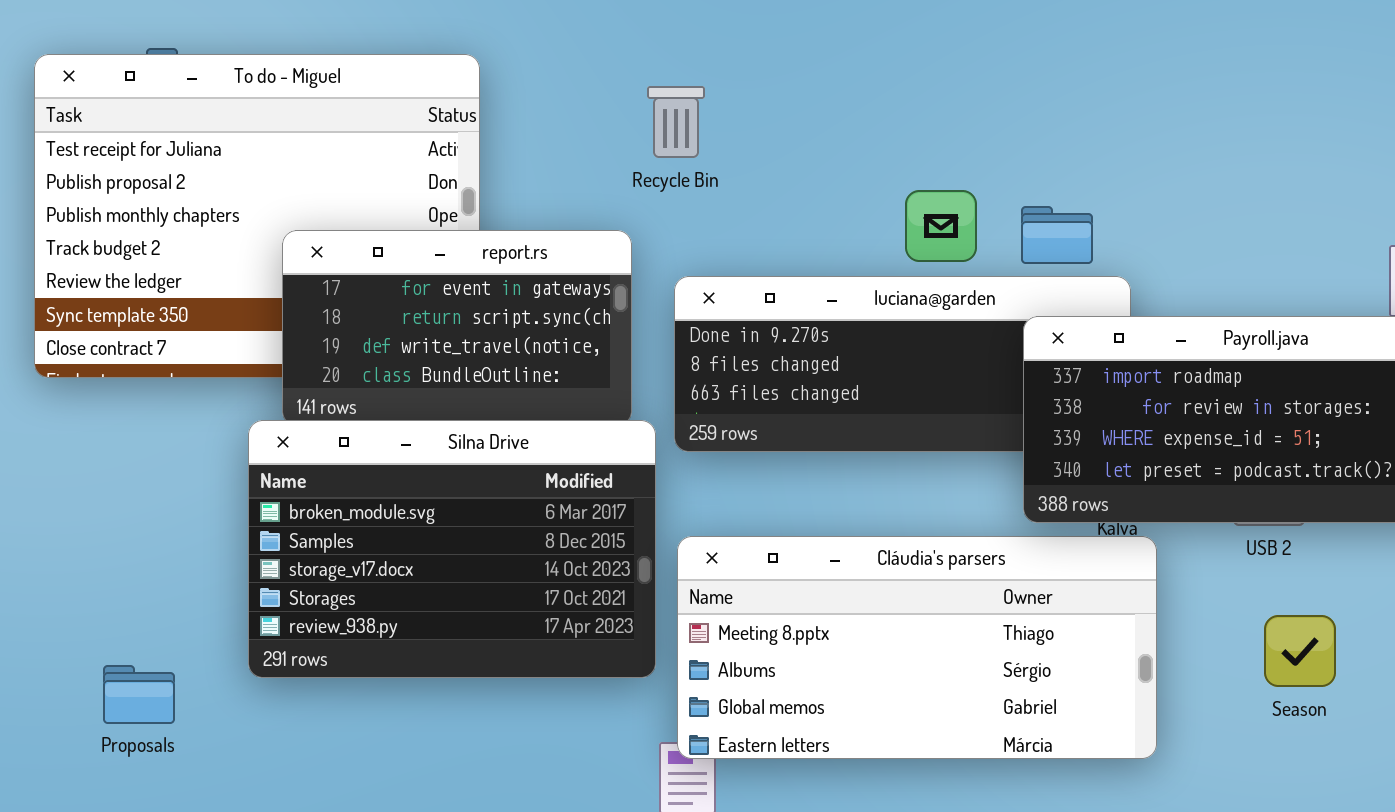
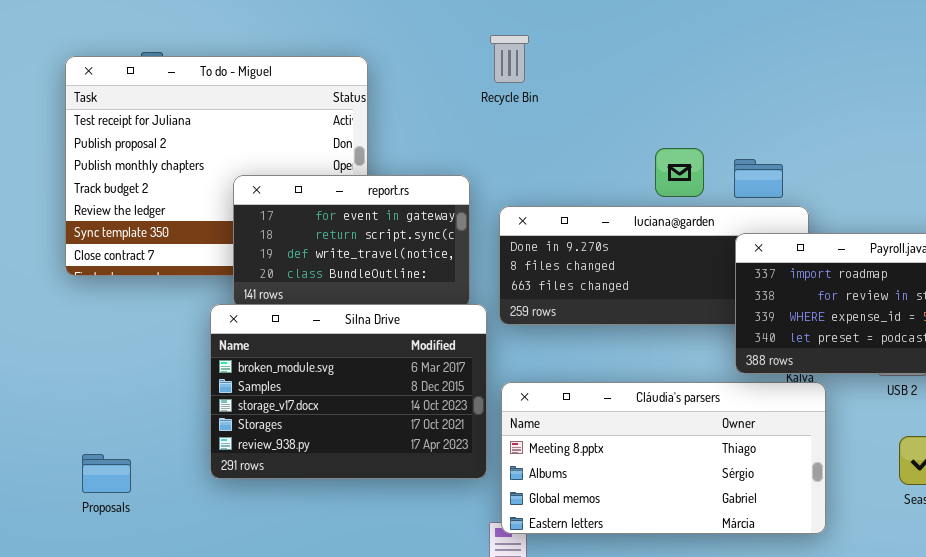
Recycle Bin: [647,86,705,158] -> [490,35,529,83], moved
Proposals: [103,665,175,724] -> [82,454,131,493], moved

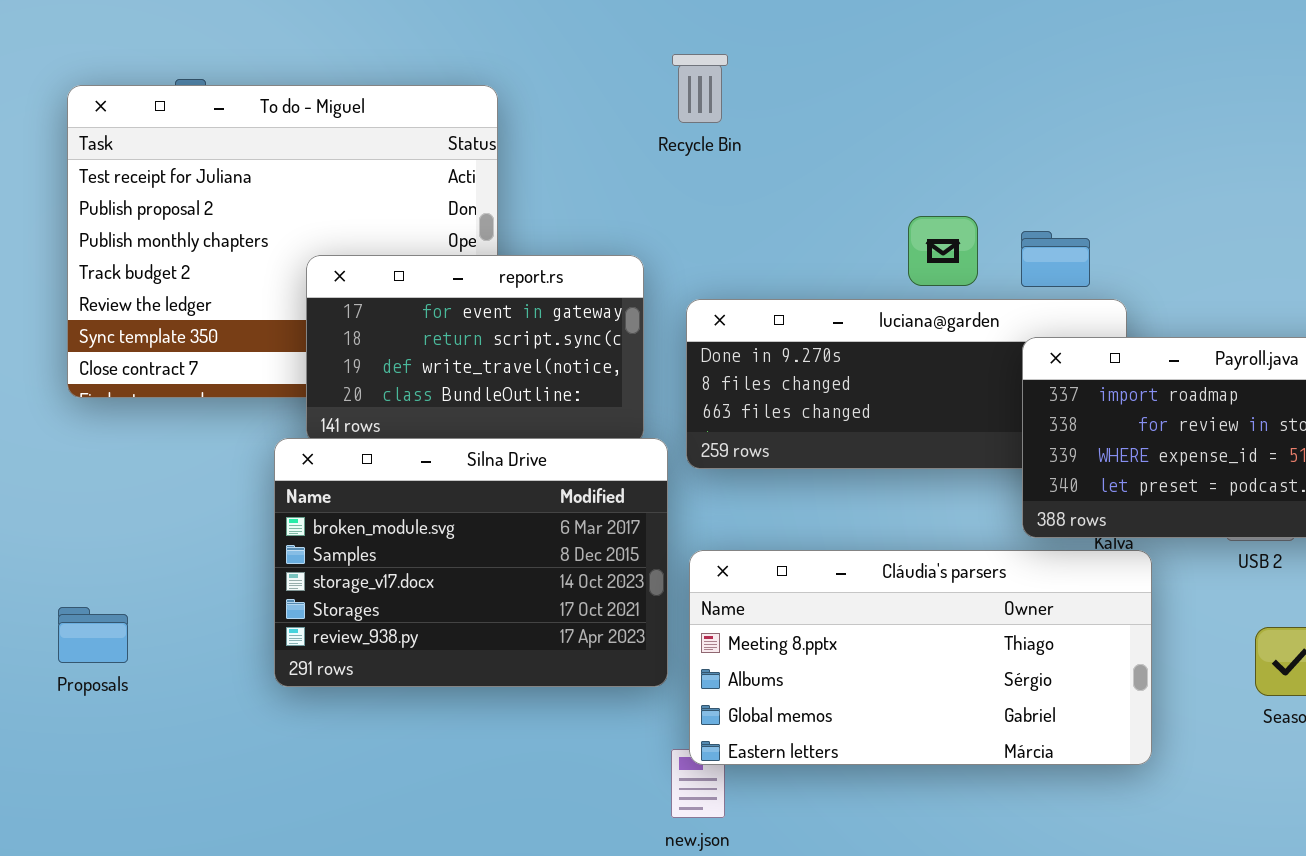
Proposals: [82,454,131,493] -> [58,607,128,663], moved

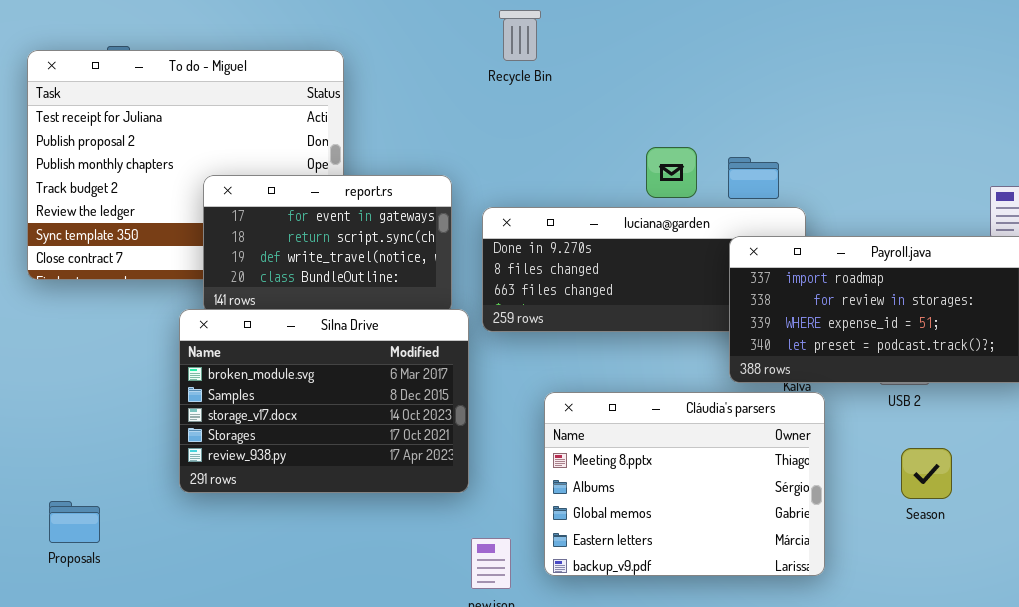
Recycle Bin: [672,54,728,123] -> [499,10,541,61], moved
Cláudia's parsers: [689,550,1152,765] -> [544,392,825,576], resized
Proposals: [58,607,128,663] -> [49,501,100,543], moved

